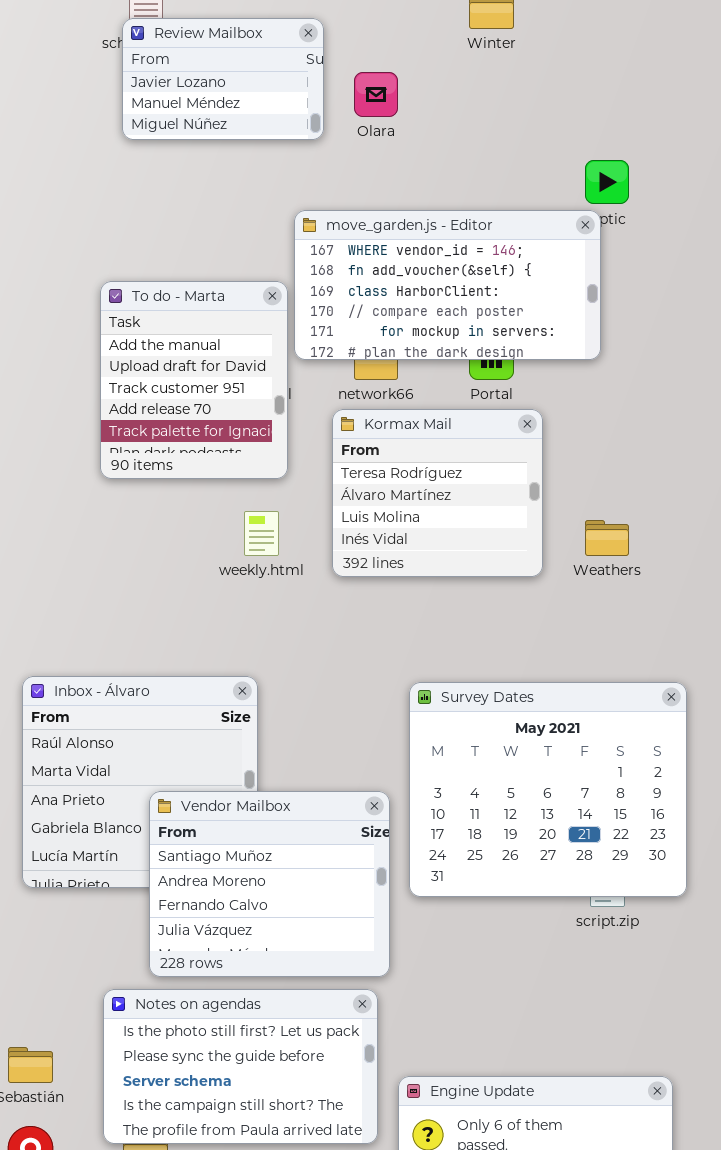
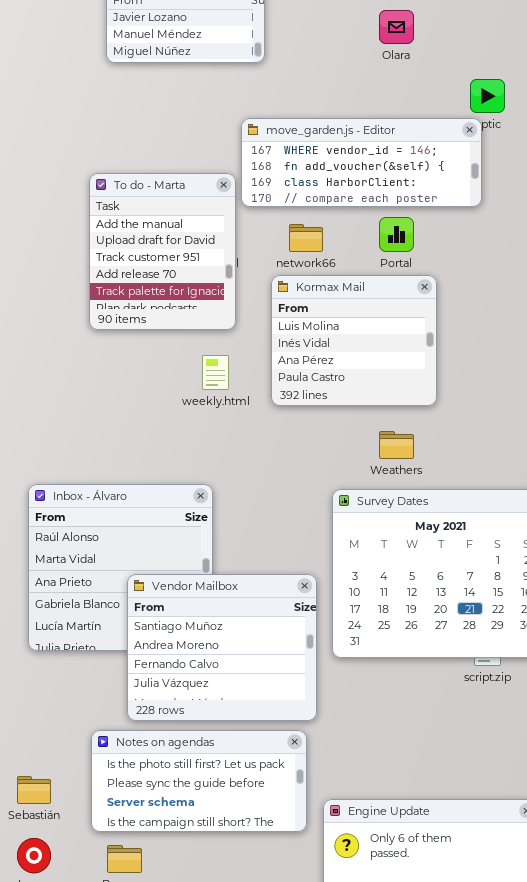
Olara: [354,72,398,117] -> [379,10,414,44], moved
move_garden.js - Editor: [294,210,601,360] -> [241,118,482,207], resized
Kormax Mail: [332,409,543,577] -> [271,275,437,406], scrolled down 2 rows
Weathers: [585,520,629,556] -> [379,431,414,459], moved
Notes on agendas: [103,989,378,1144] -> [91,730,307,832], resized

